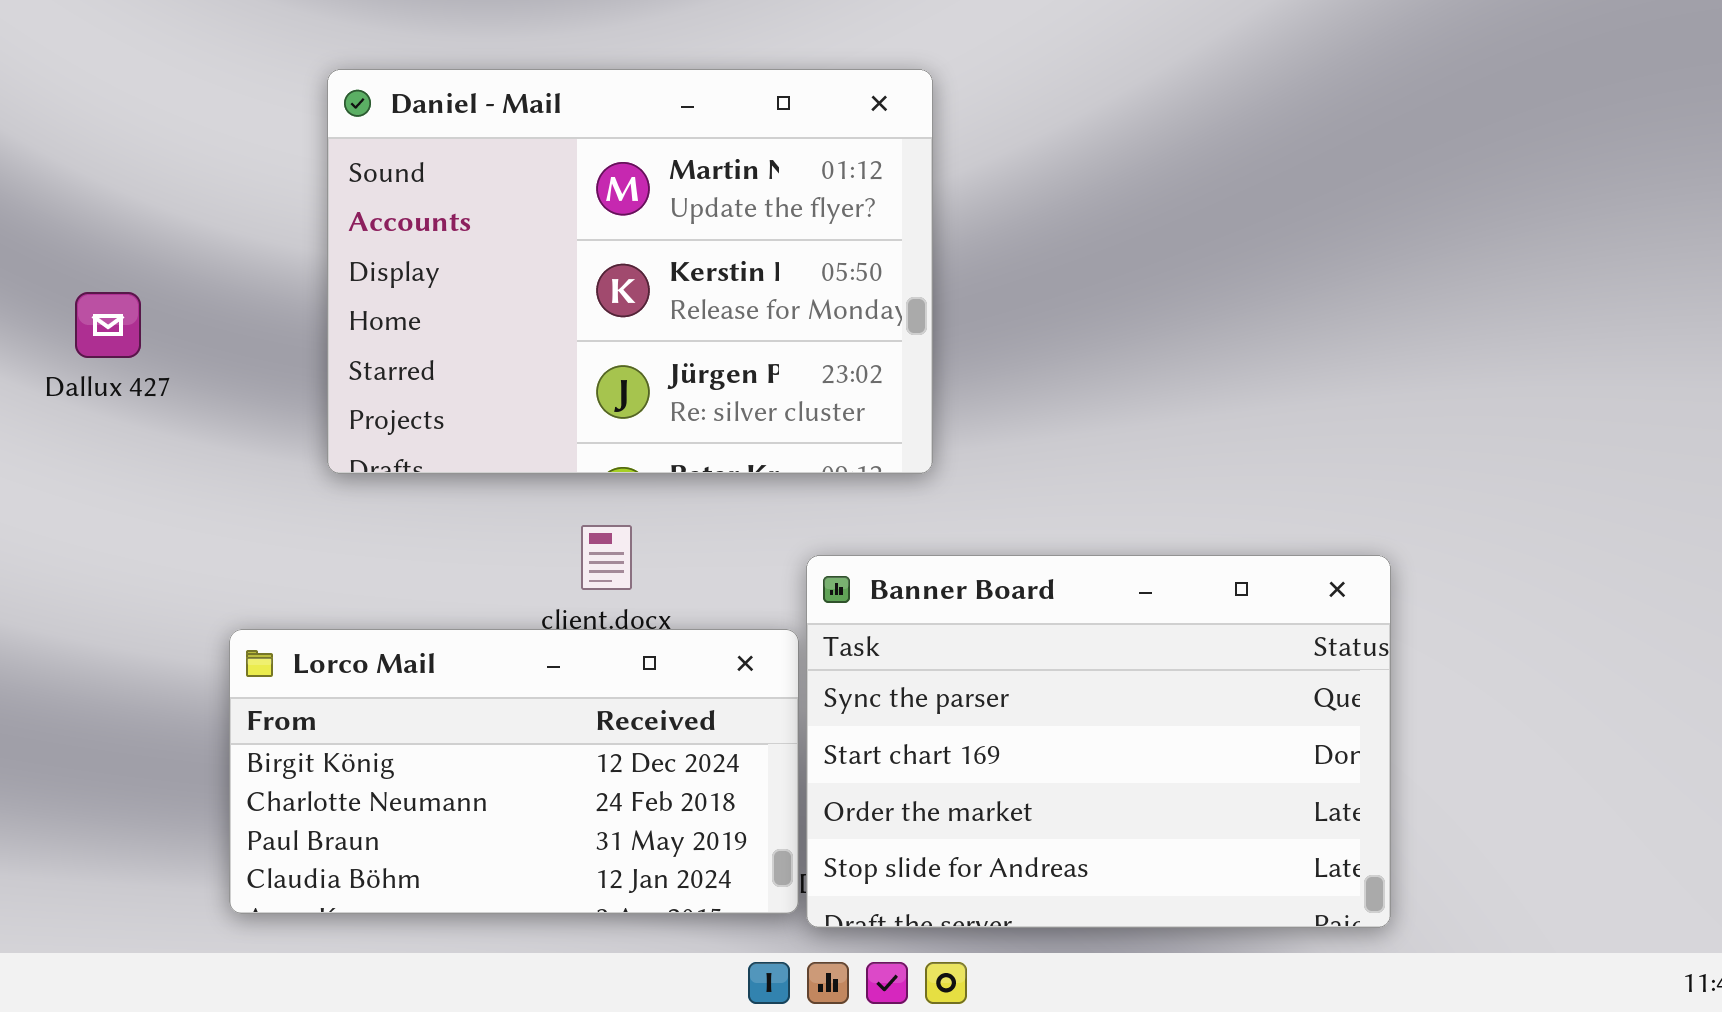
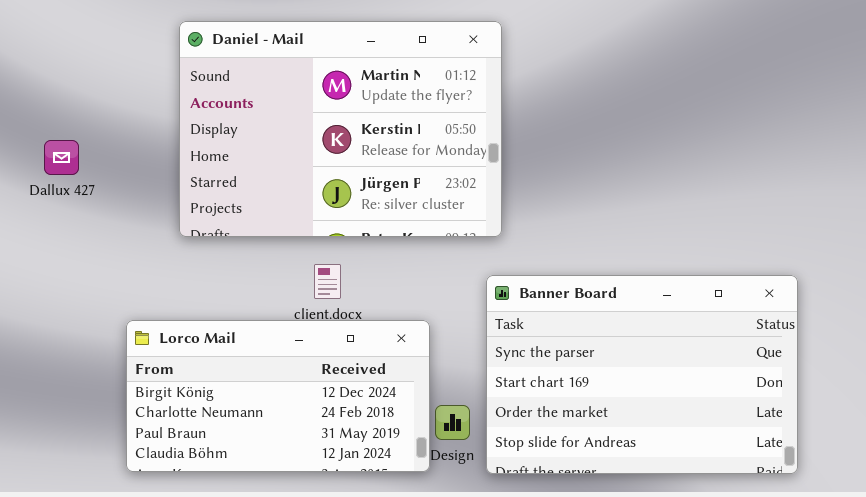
Banner Board: [806,555,1391,928] -> [486,275,798,474], moved

